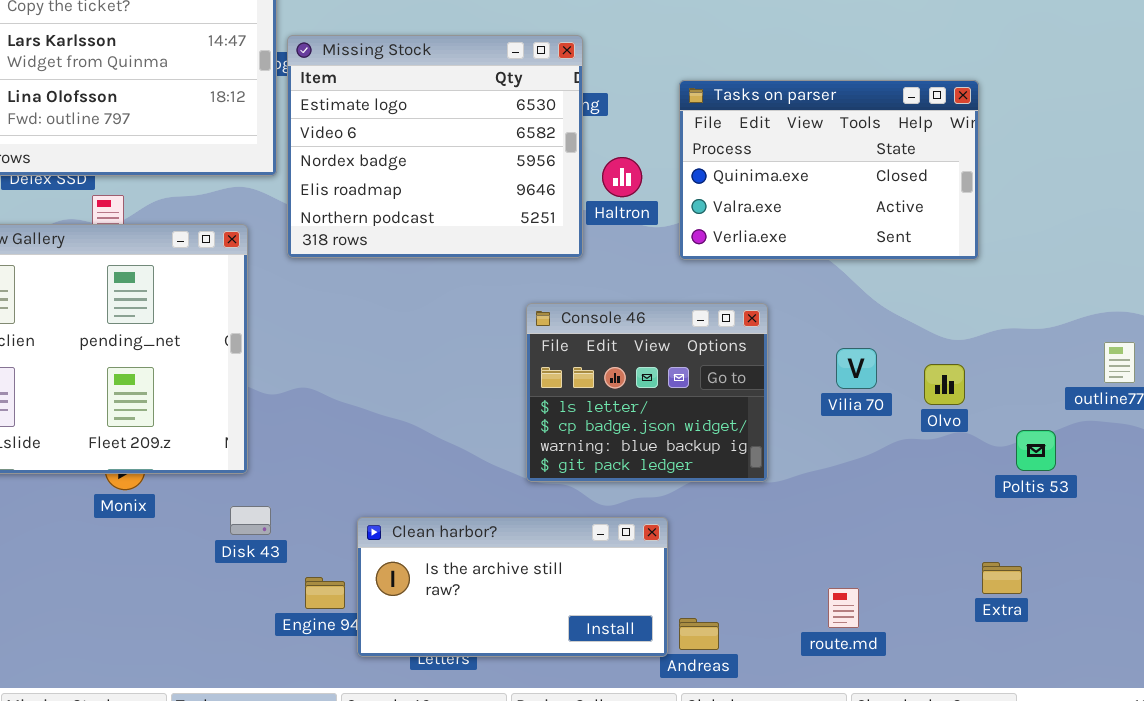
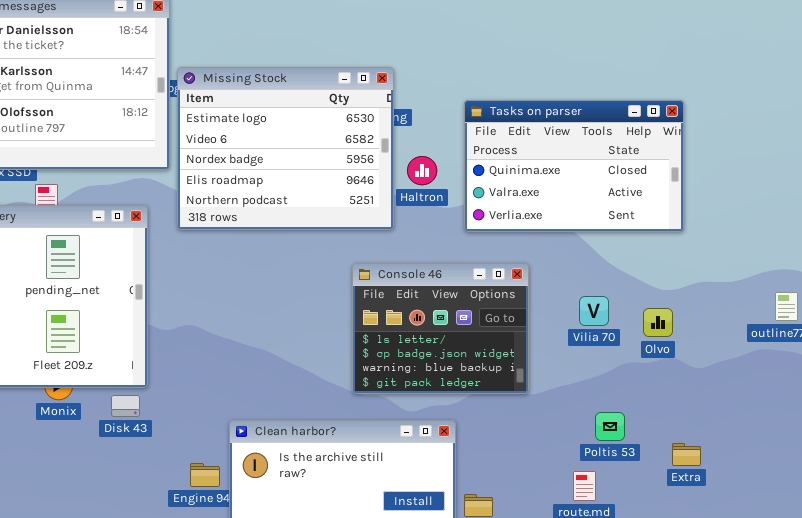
Poltis 53: [1016,430,1056,471] -> [595,412,625,441], moved
Disk 43: [230,506,271,535] -> [111,395,140,417], moved
Extra: [982,562,1022,594] -> [672,443,701,466], moved

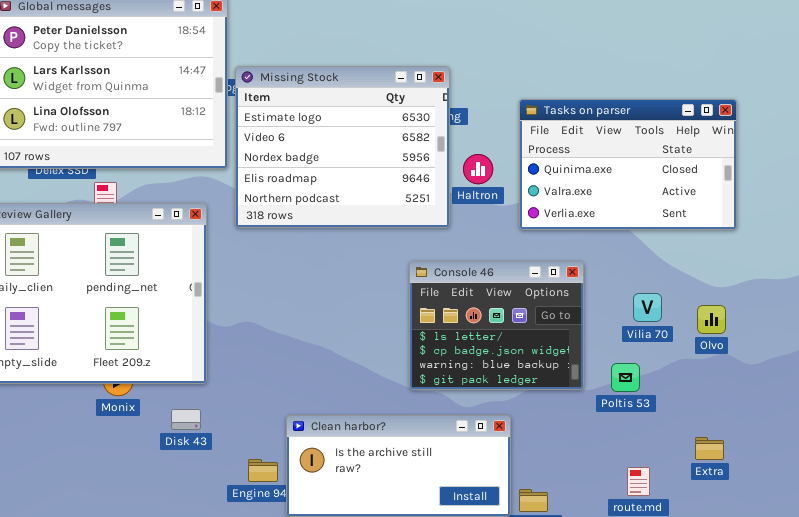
Disk 43: [111,395,140,417] -> [171,409,201,430], moved
Poltis 53: [595,412,625,441] -> [611,363,640,392], moved
Extra: [672,443,701,466] -> [695,437,724,460], moved

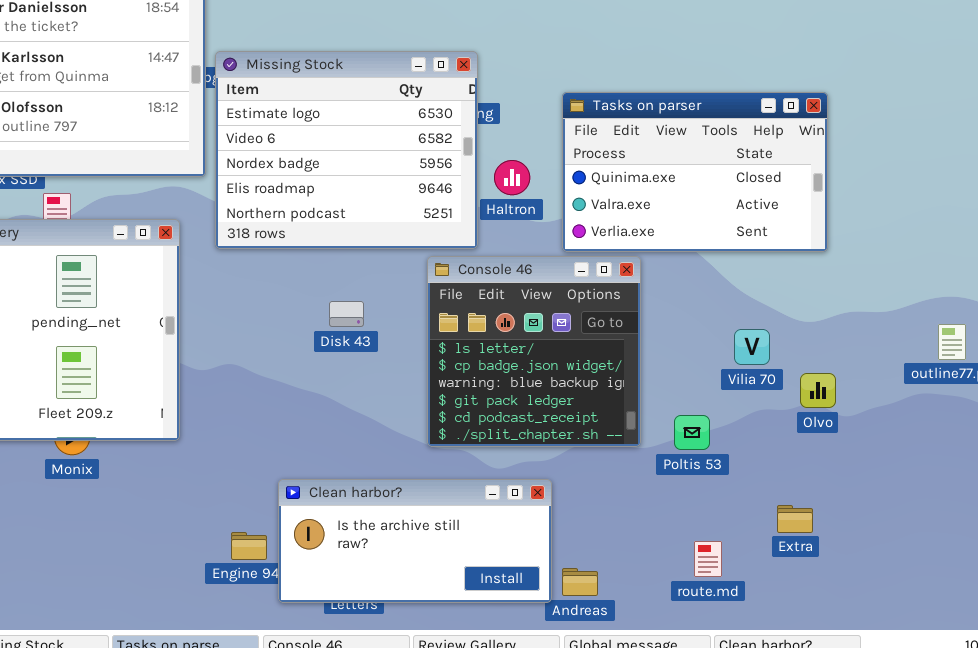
Console 46: [409,261,584,390] -> [427,256,641,447], resized
Vilia 70: [633,293,662,322] -> [734,329,770,365], moved
Olvo: [697,305,726,334] -> [800,373,836,408], moved
Disk 43: [171,409,201,430] -> [329,301,364,327], moved

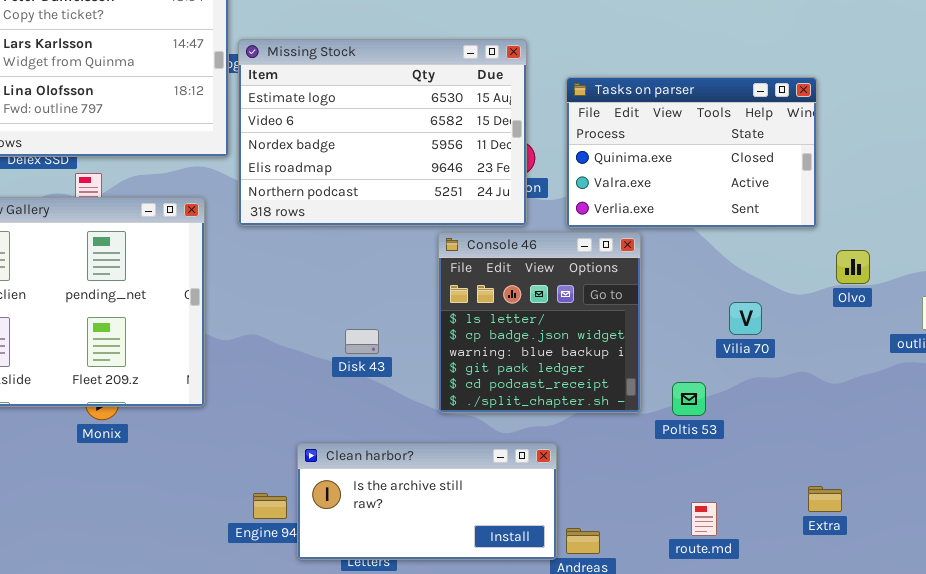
Missing Stock: [215,51,478,249] -> [238,39,527,226], resized
Disk 43: [329,301,364,327] -> [345,329,379,354], moved
Olvo: [800,373,836,408] -> [836,250,870,284], moved
Extra: [777,505,813,533] -> [808,486,842,512], moved

